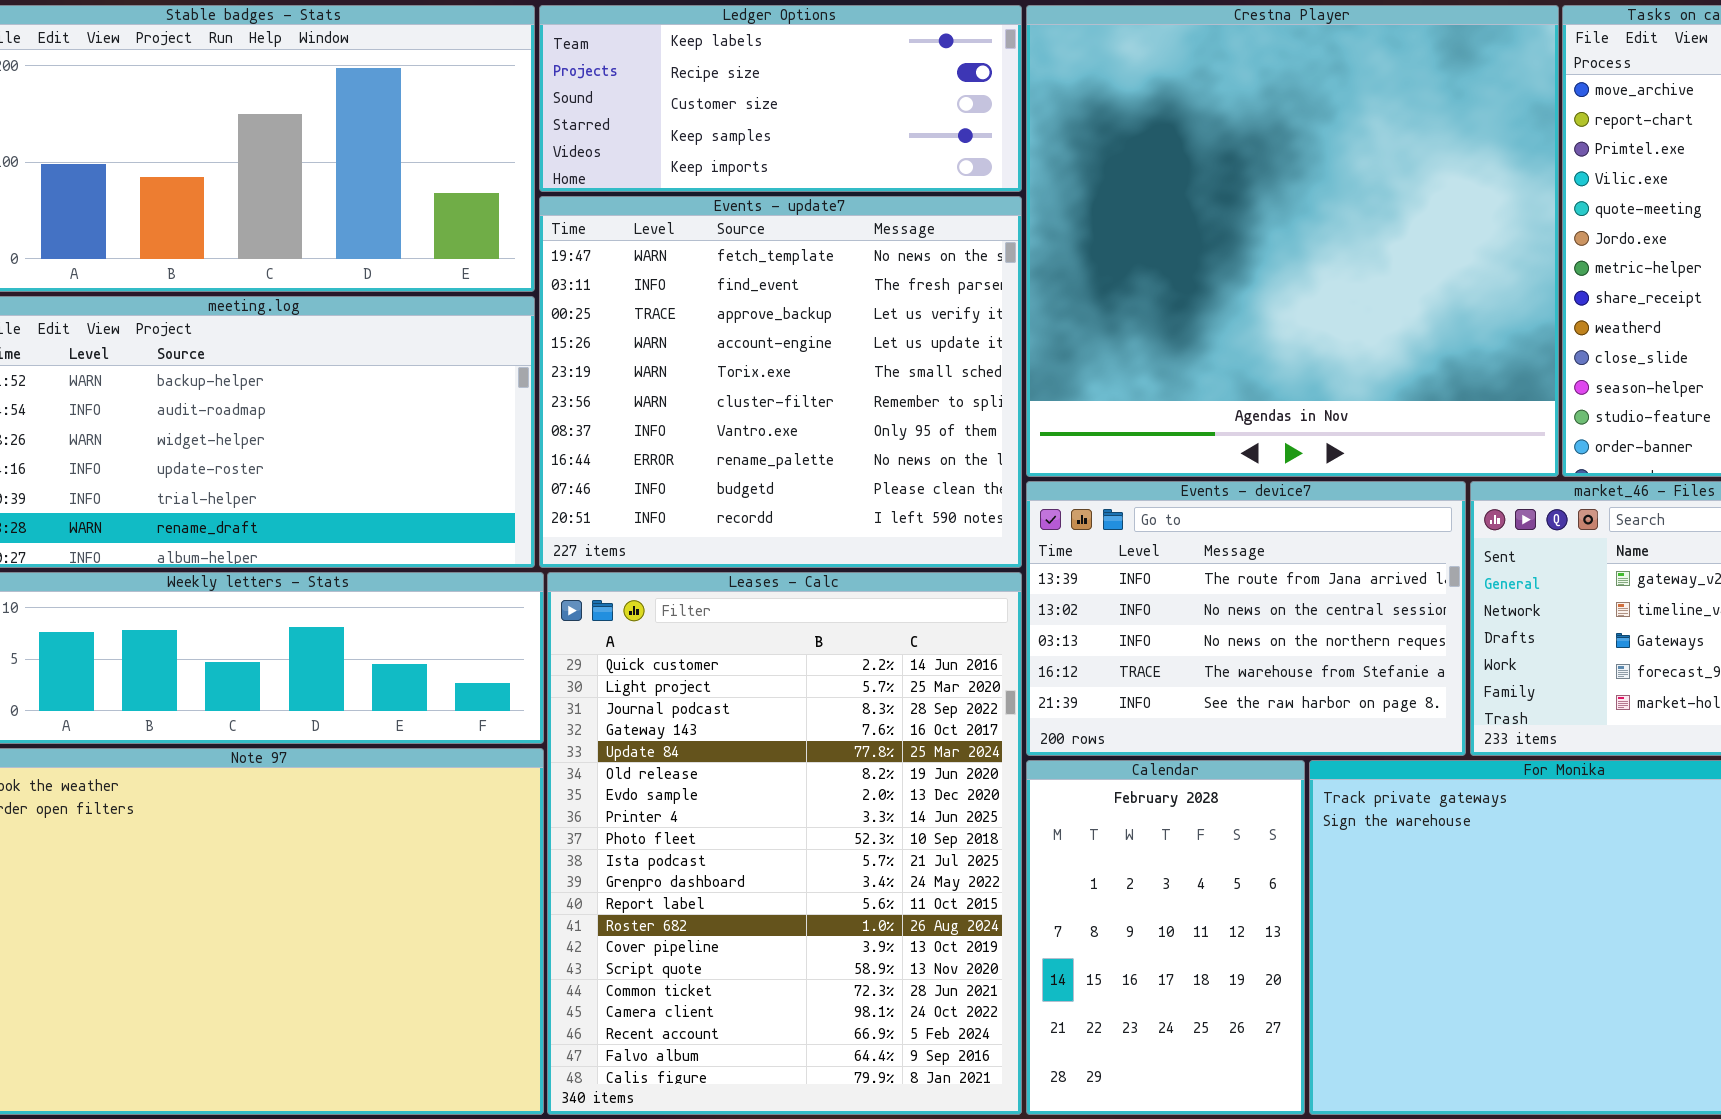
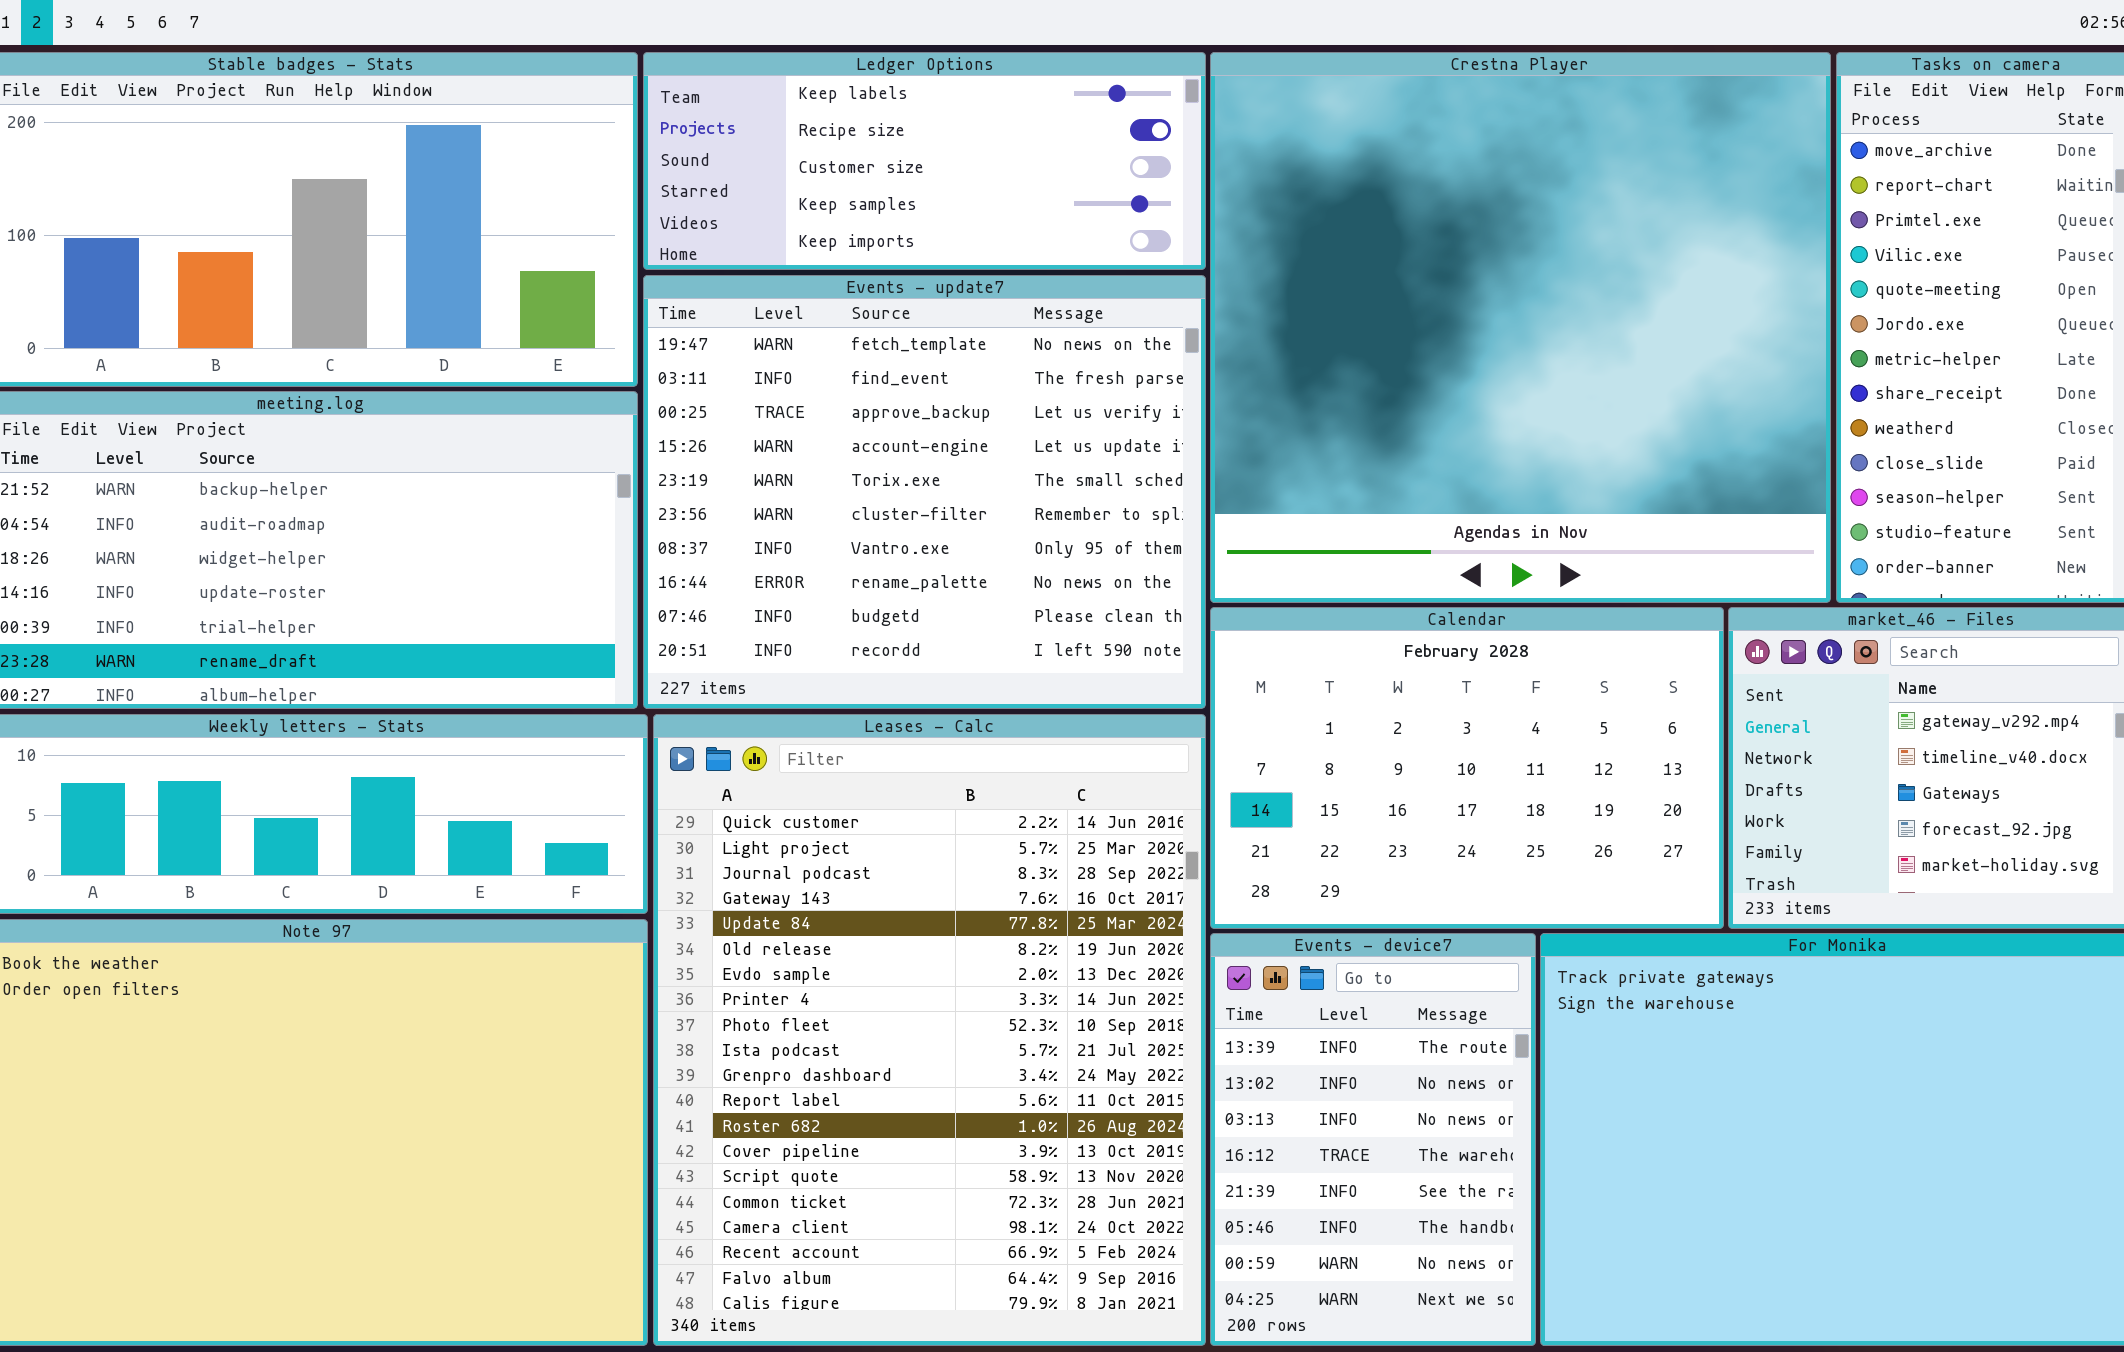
Events - device7: [1026,481,1466,756] -> [1210,933,1536,1346], moved, resized
Calendar: [1026,760,1305,1115] -> [1210,607,1724,929], moved, resized

